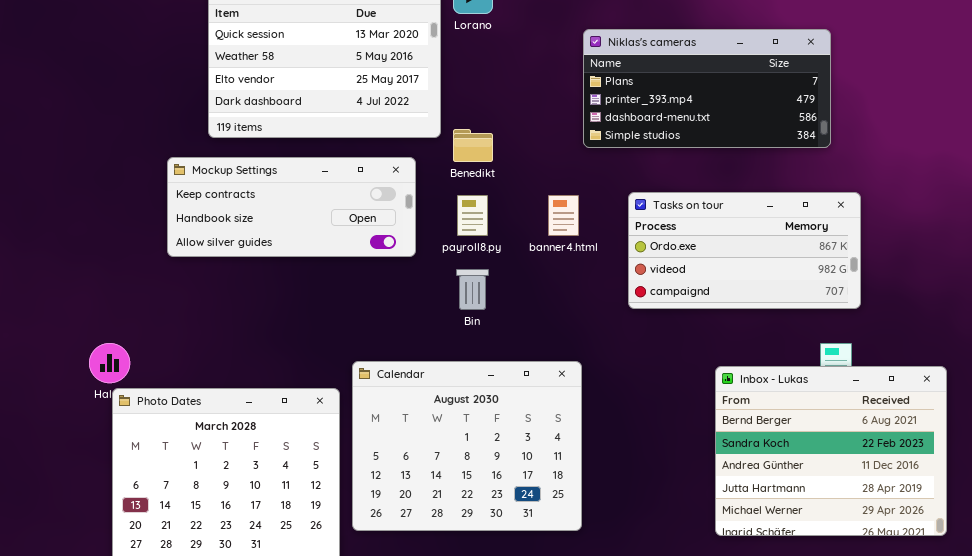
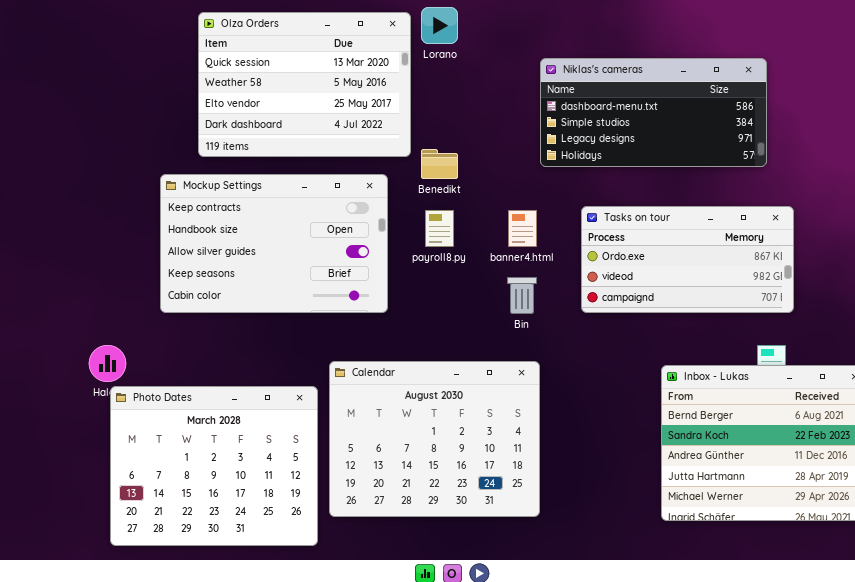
Niklas's cameras: [583,29,831,148] -> [540,58,767,167], scrolled down 2 rows
Mockup Settings: [167,157,416,257] -> [160,174,388,313], resized
Bin: [456,269,489,310] -> [507,277,537,314], moved

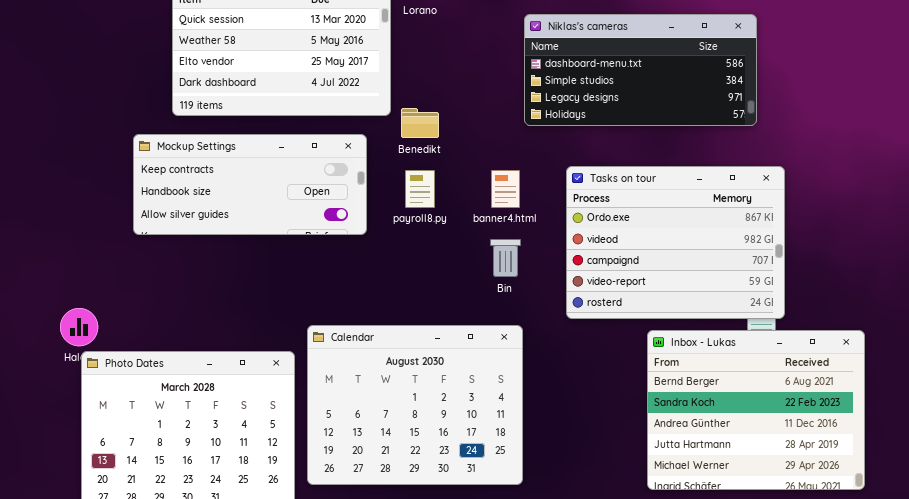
Mockup Settings: [160,174,388,313] -> [133,134,367,235], resized
Tasks on tour: [581,206,794,313] -> [566,166,785,319], resized

